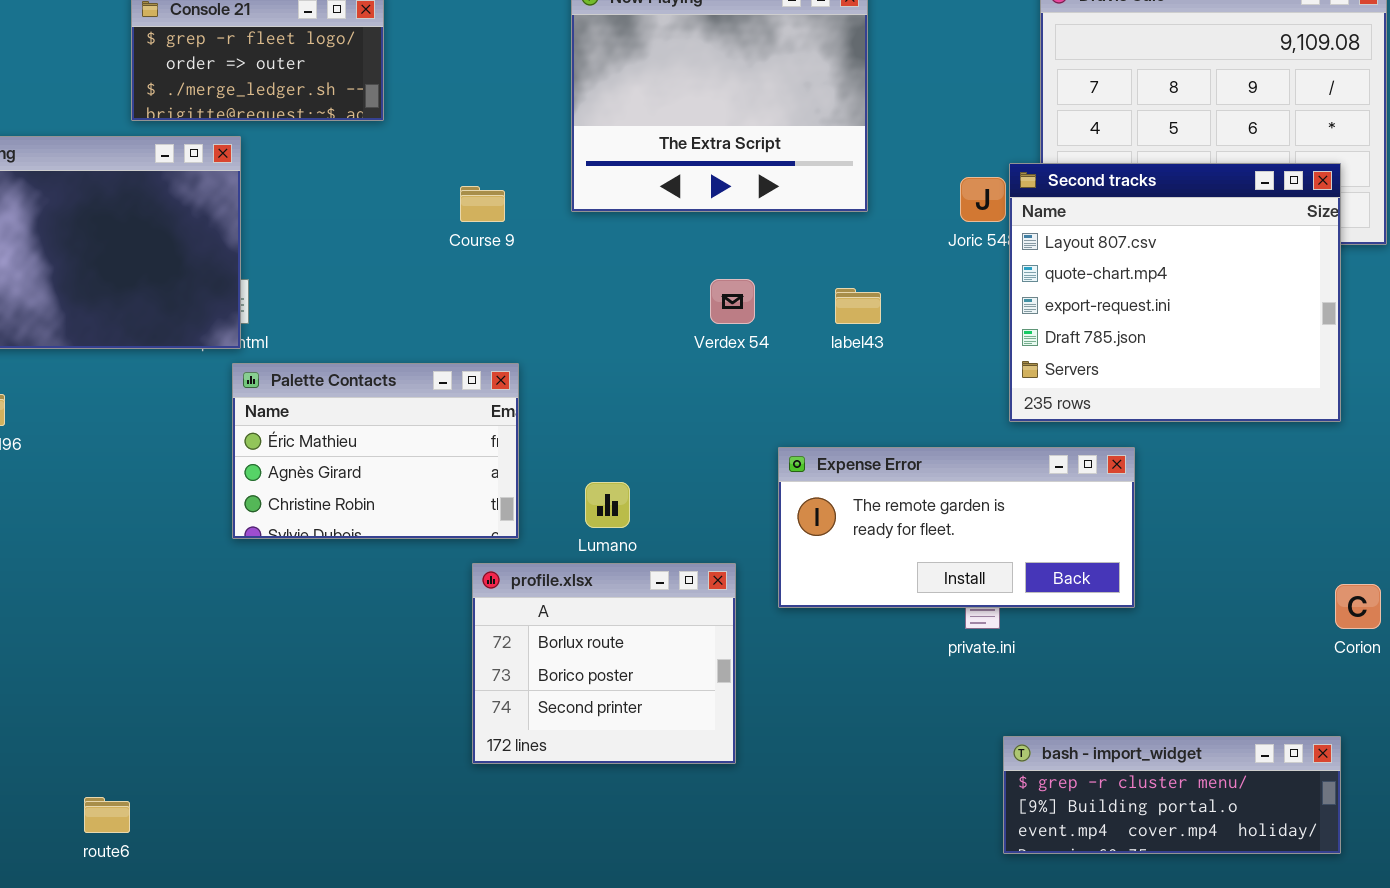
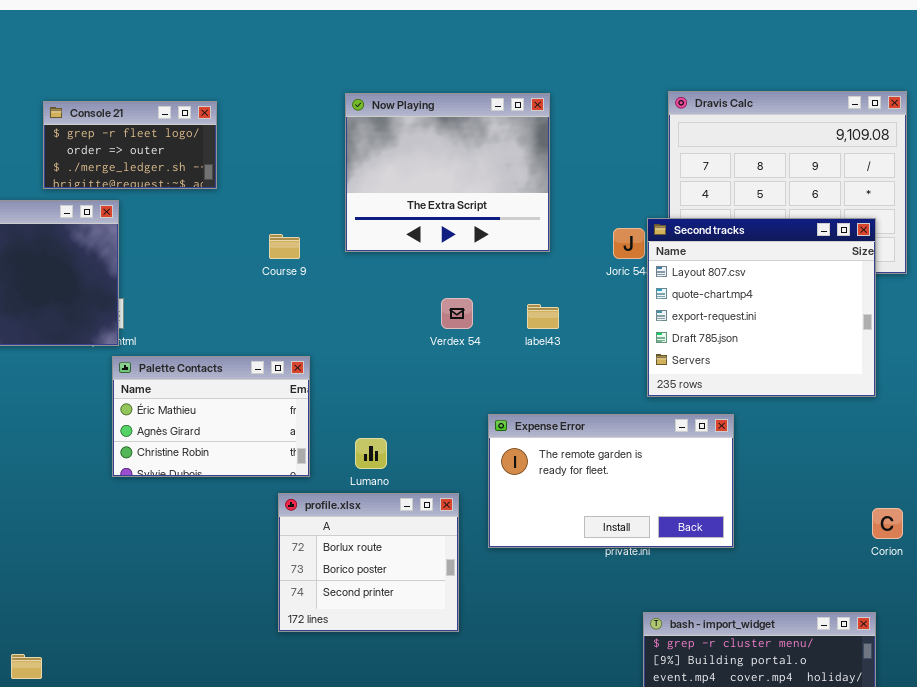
Expense Error: [778,447,1135,608] -> [488,414,734,548], resized

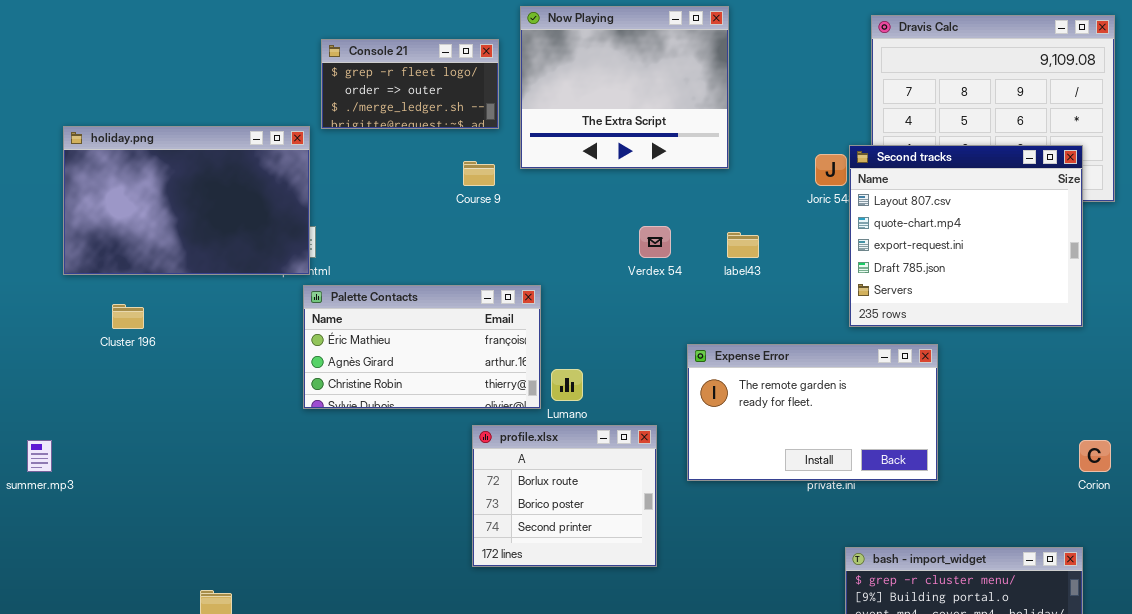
Now Playing: [345,93,550,252] -> [520,6,729,169], moved
Console 21: [43,101,217,189] -> [321,39,499,129], moved
Palette Contacts: [112,356,310,477] -> [303,285,541,409], resized

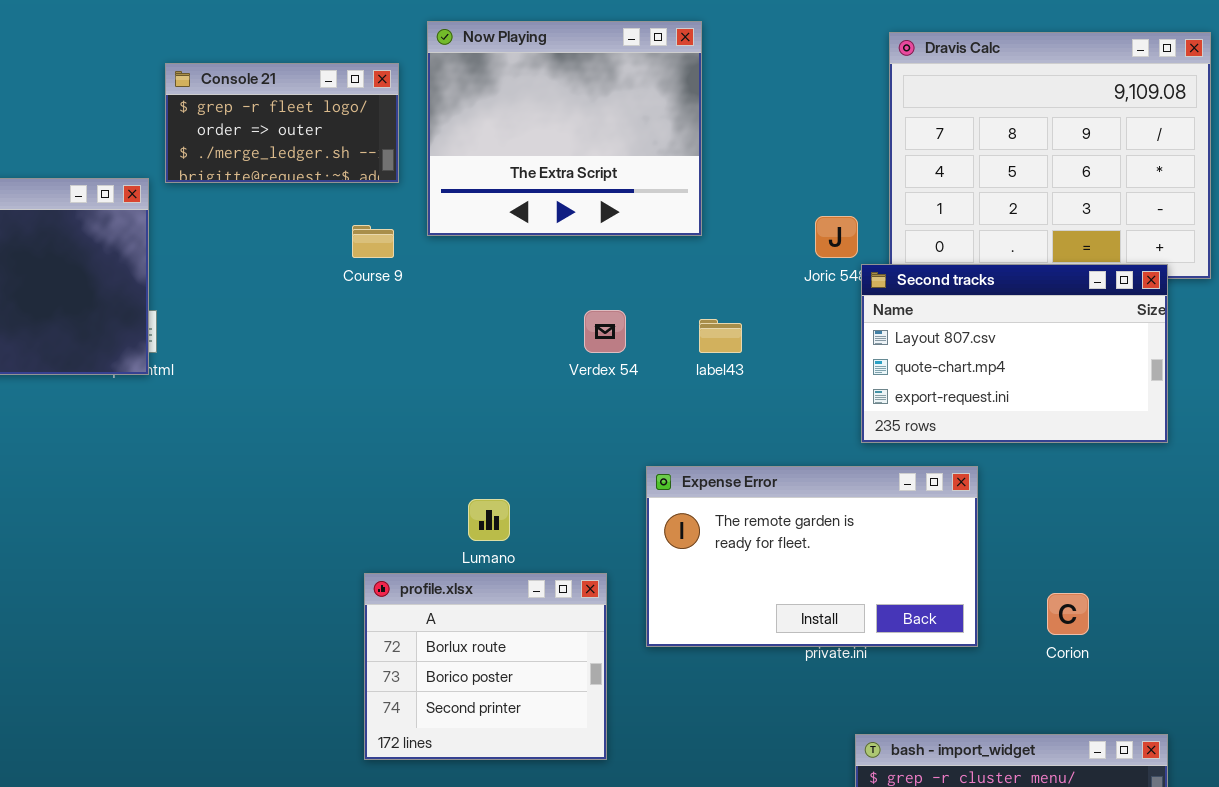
Second tracks: [849,145,1083,327] -> [861,264,1168,443], resized
Palette Contacts: [303,285,541,409] -> none, closed
Corion: [1079,440,1111,472] -> [1047,593,1089,635], moved

